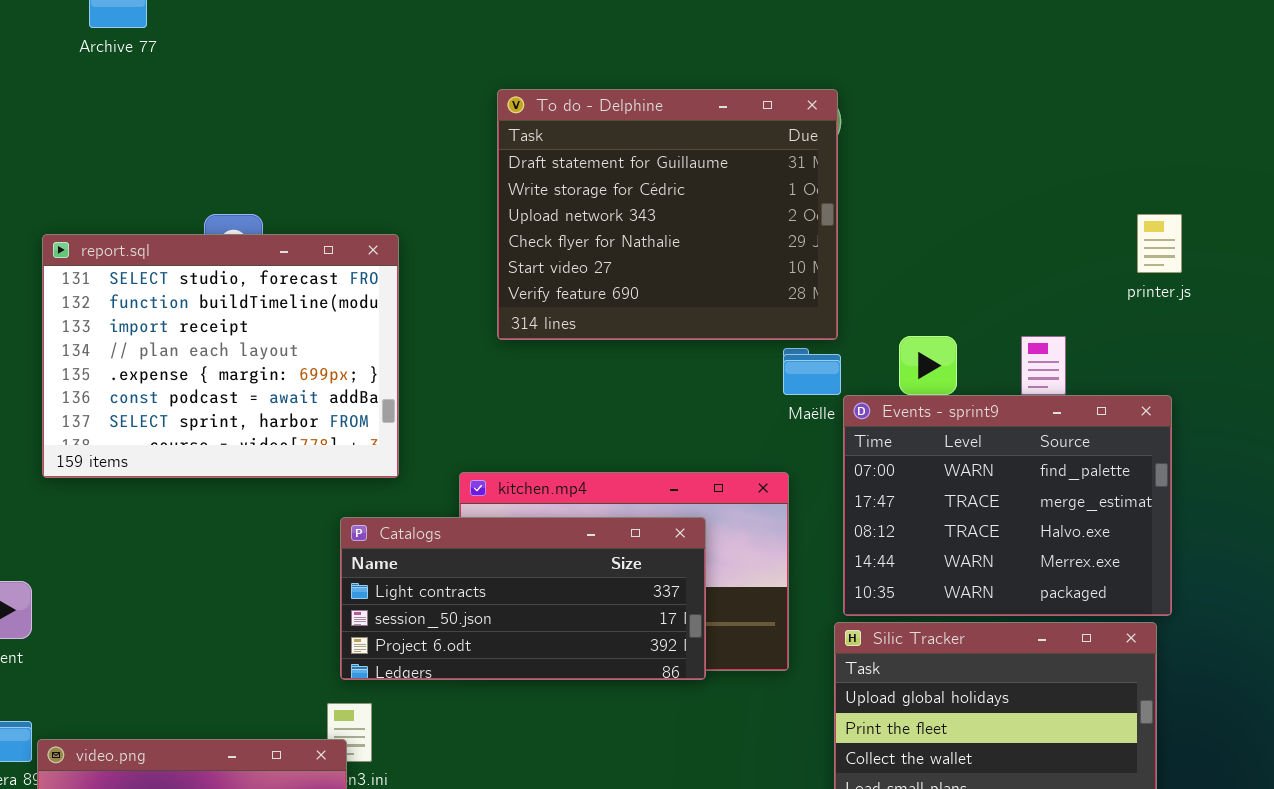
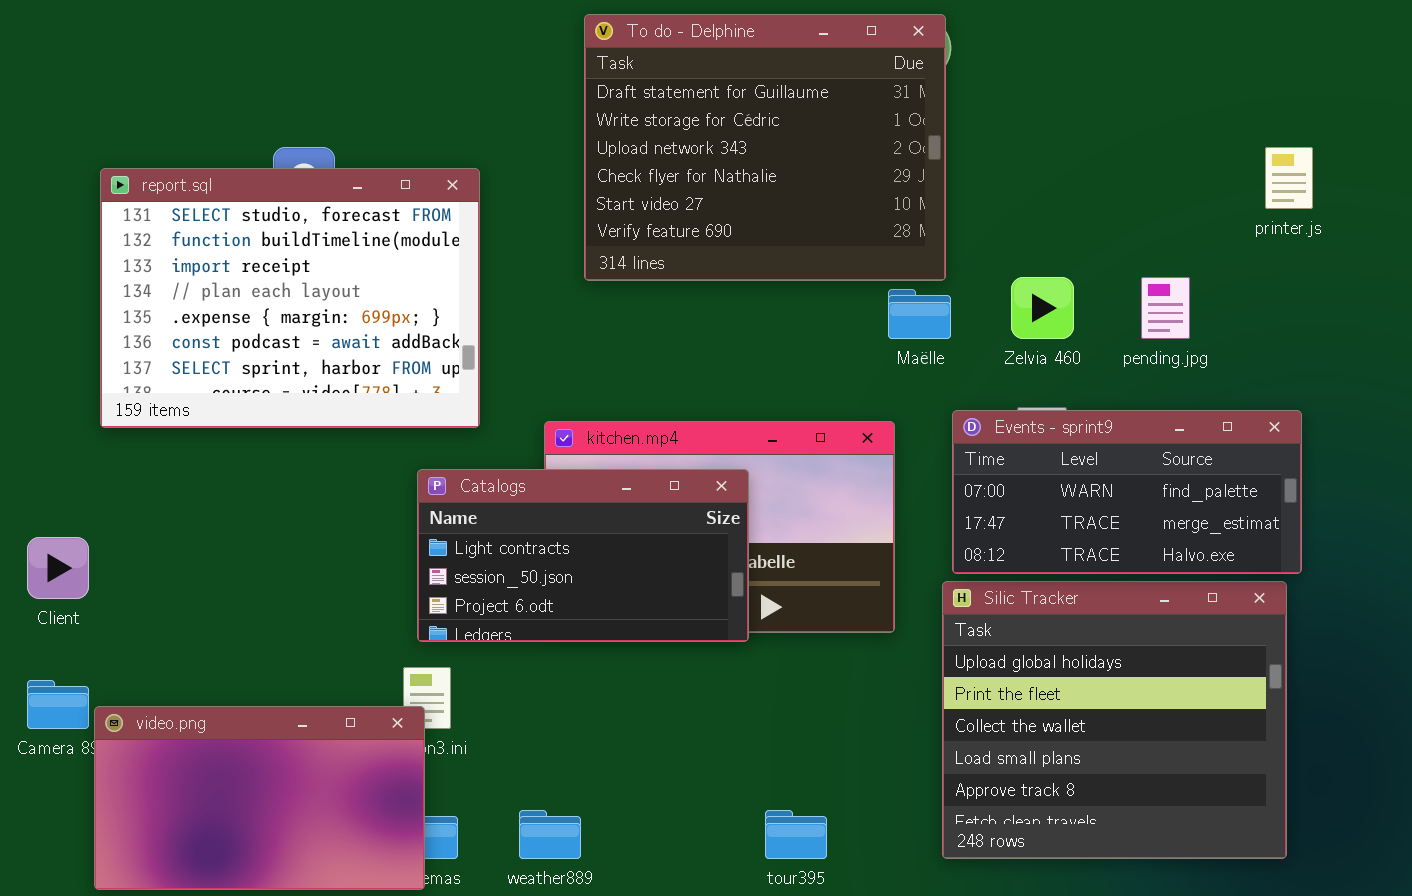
Events - sprint9: [843,395,1172,616] -> [952,410,1302,574], resized
Catalogs: [340,517,706,680] -> [417,469,749,642], resized

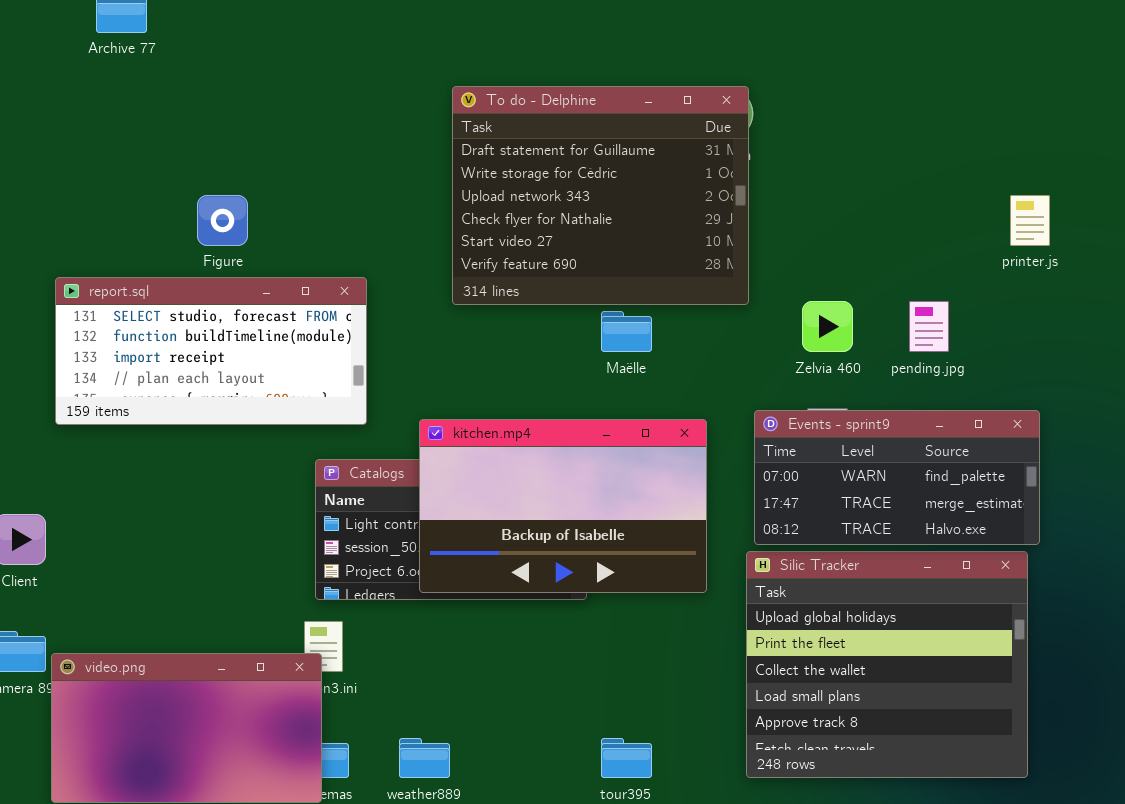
report.sql: [100,168,480,428] -> [55,277,367,425], resized
Maëlle: [888,289,951,339] -> [601,311,652,352], moved
kitchen.mp4: [544,421,895,633] -> [419,419,707,593], raised

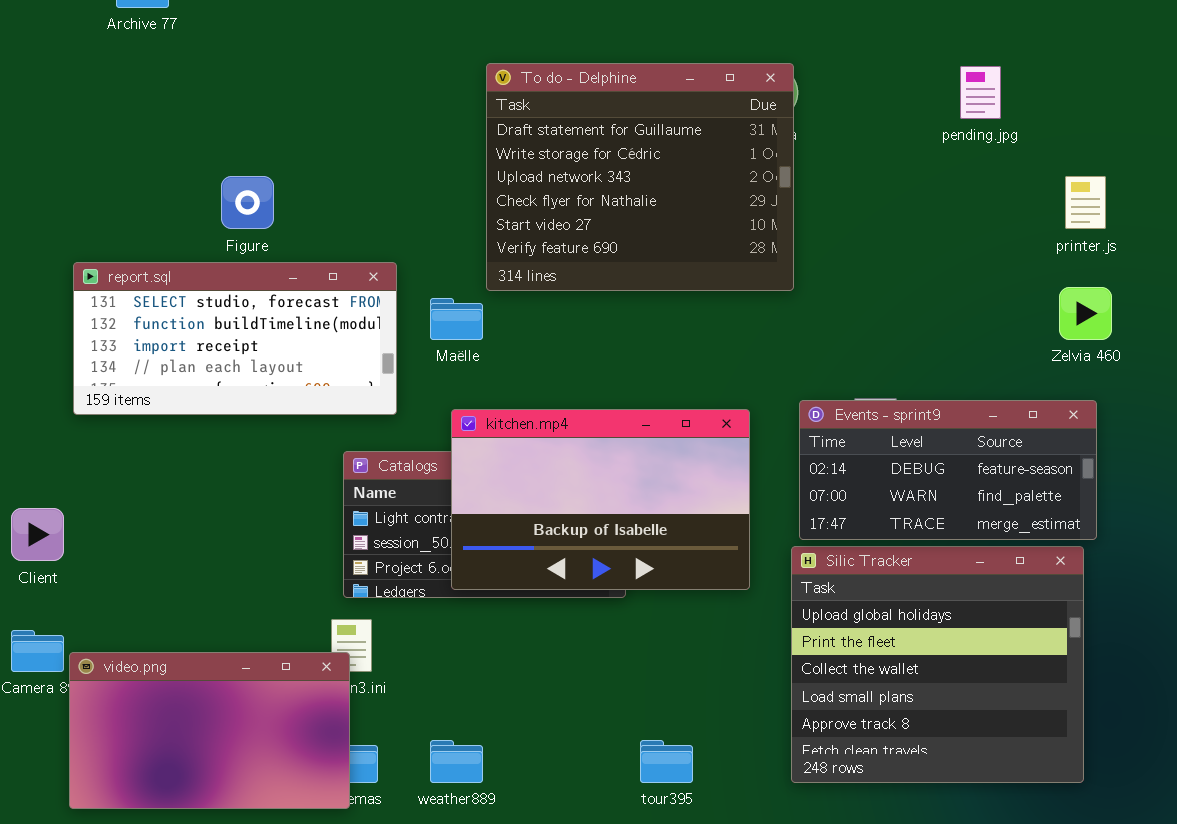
Zelvia 460: [802,301,853,352] -> [1059,287,1112,340], moved
pending.jpg: [909,301,949,352] -> [960,66,1001,119], moved
Maëlle: [601,311,652,352] -> [430,298,483,340], moved
Events - sprint9: [754,410,1040,545] -> [799,400,1097,540], scrolled up 1 row

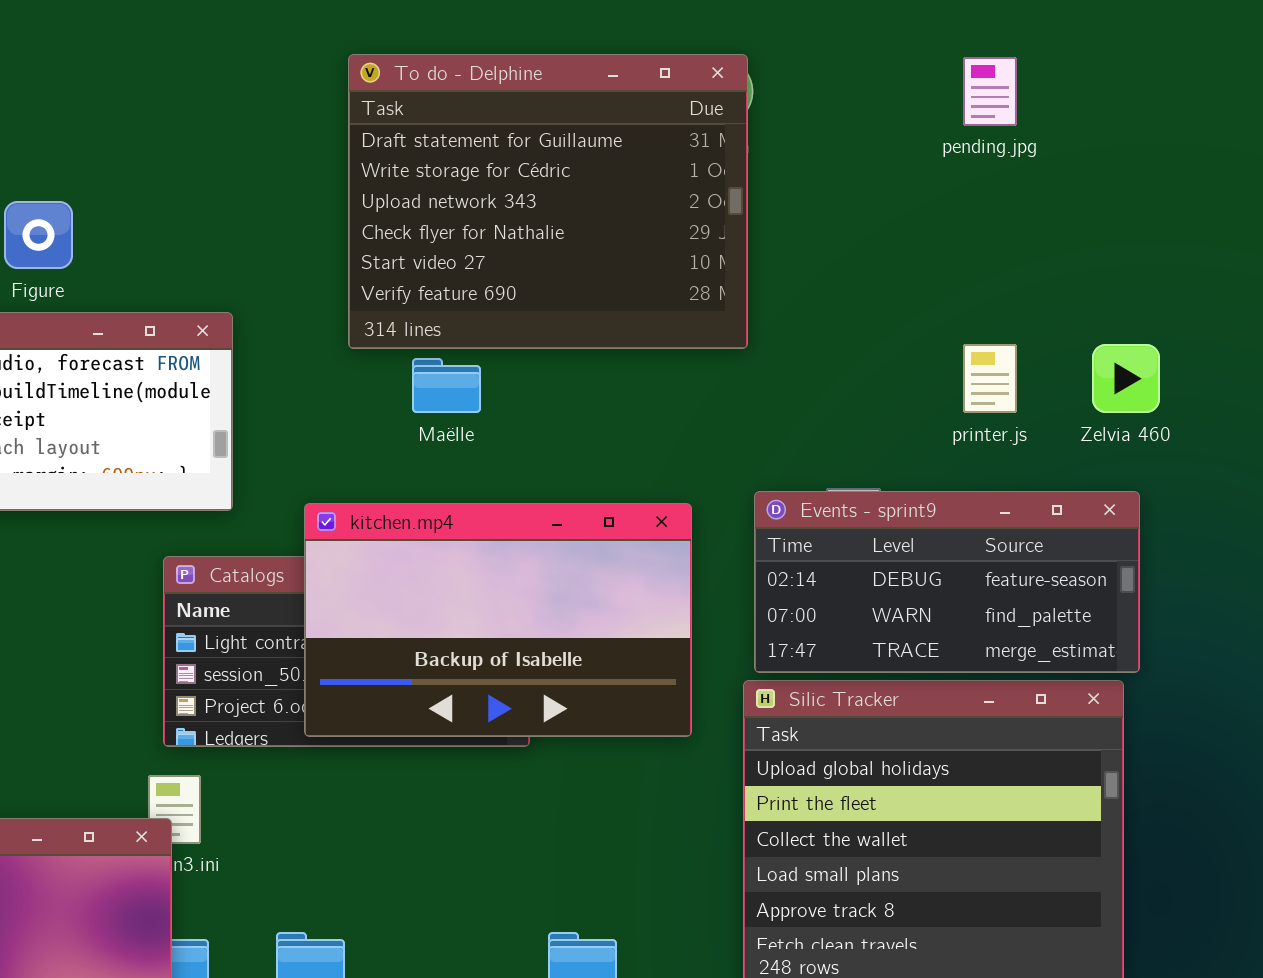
printer.js: [1065,176,1106,229] -> [963,344,1017,413], moved
Maëlle: [430,298,483,340] -> [412,358,481,413], moved

